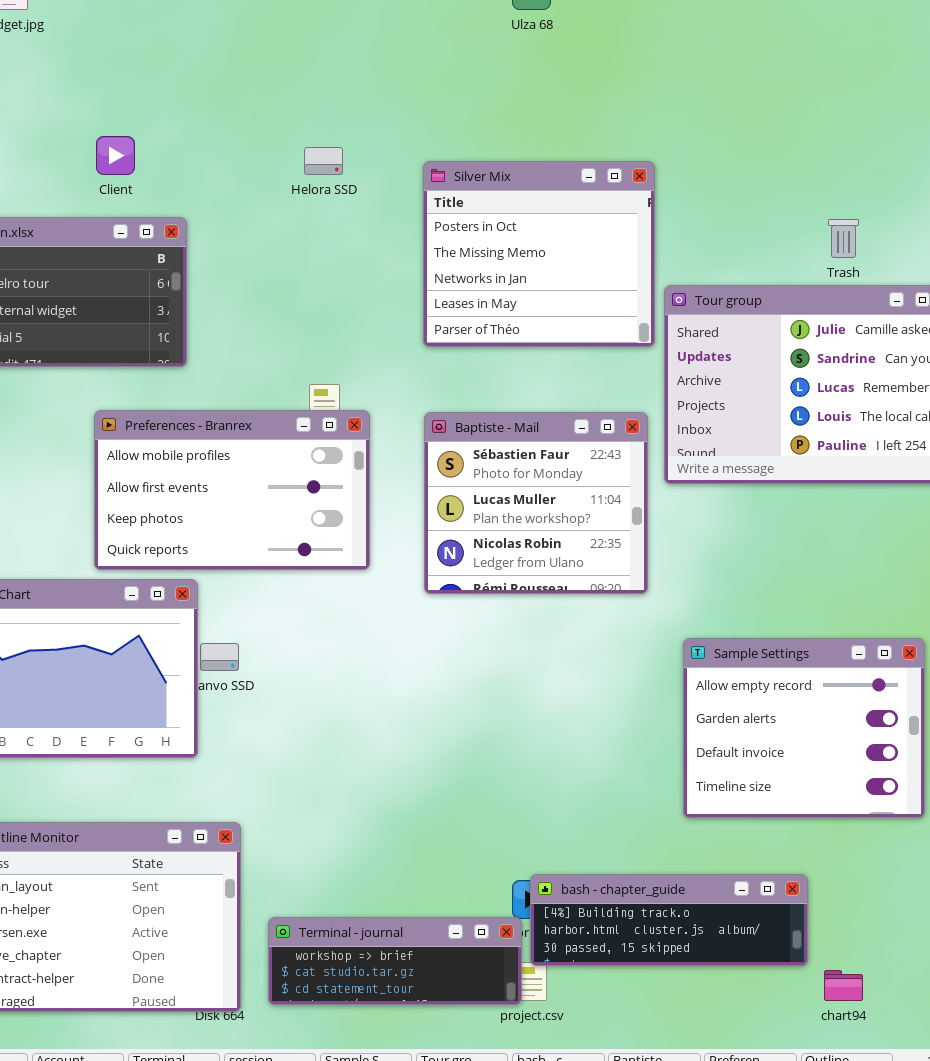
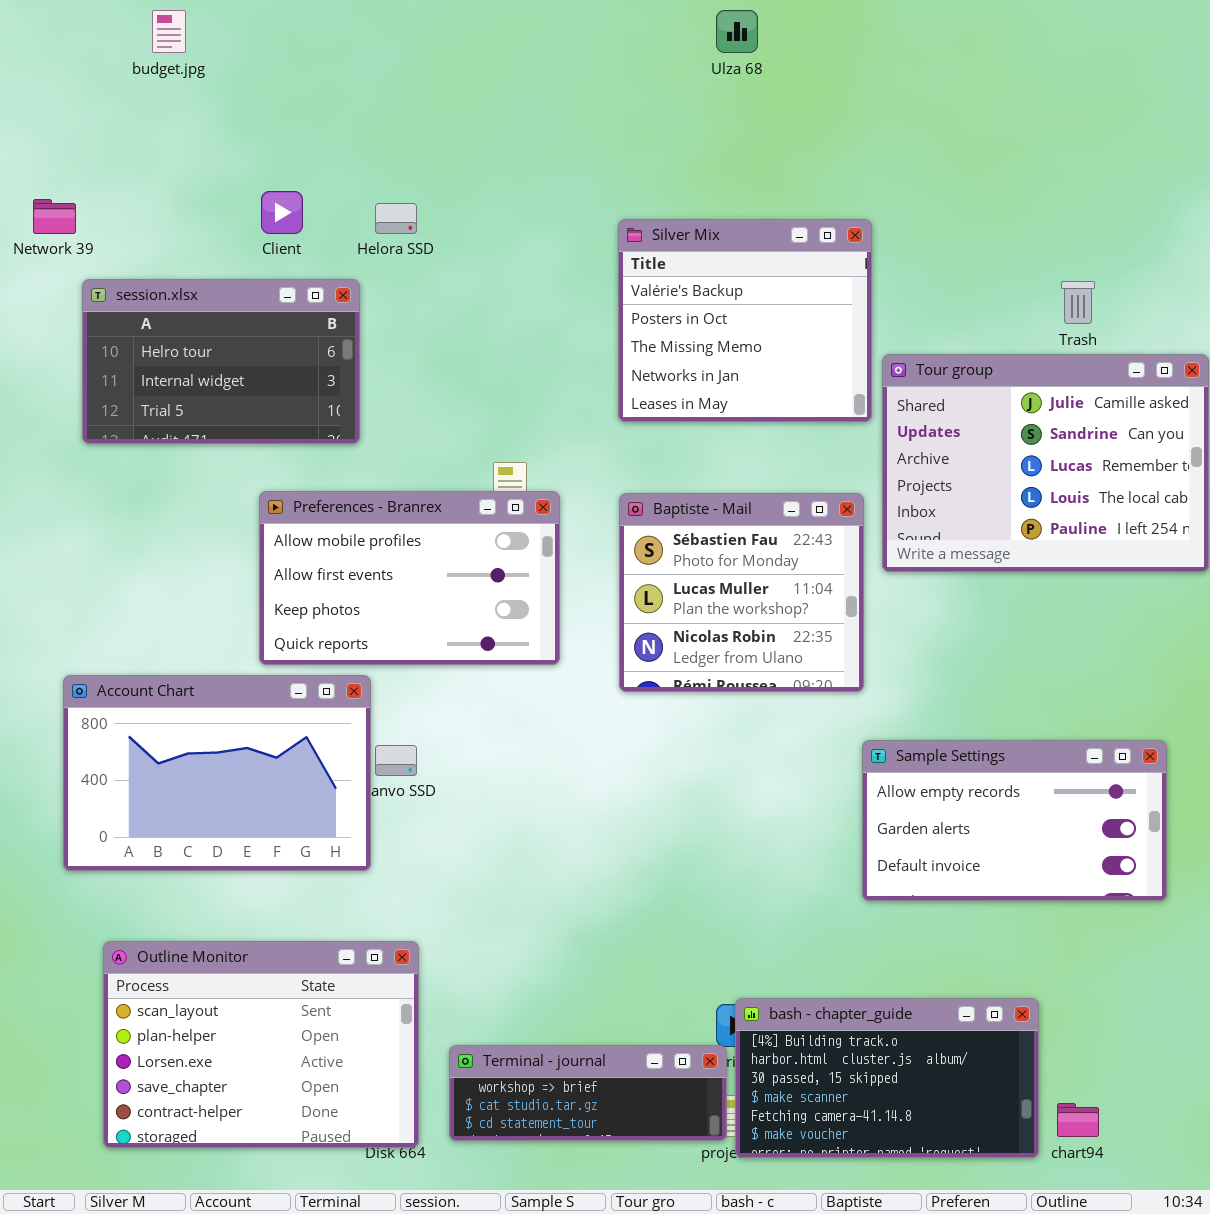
Helora SSD: [304,147,343,175] -> [375,203,417,234], moved
Silver Mix: [423,161,655,347] -> [618,219,872,422], scrolled up 1 row
Sample Settings: [683,638,925,818] -> [862,740,1167,901], resized
bash - chapter_guide: [530,874,808,966] -> [735,998,1039,1158], resized

